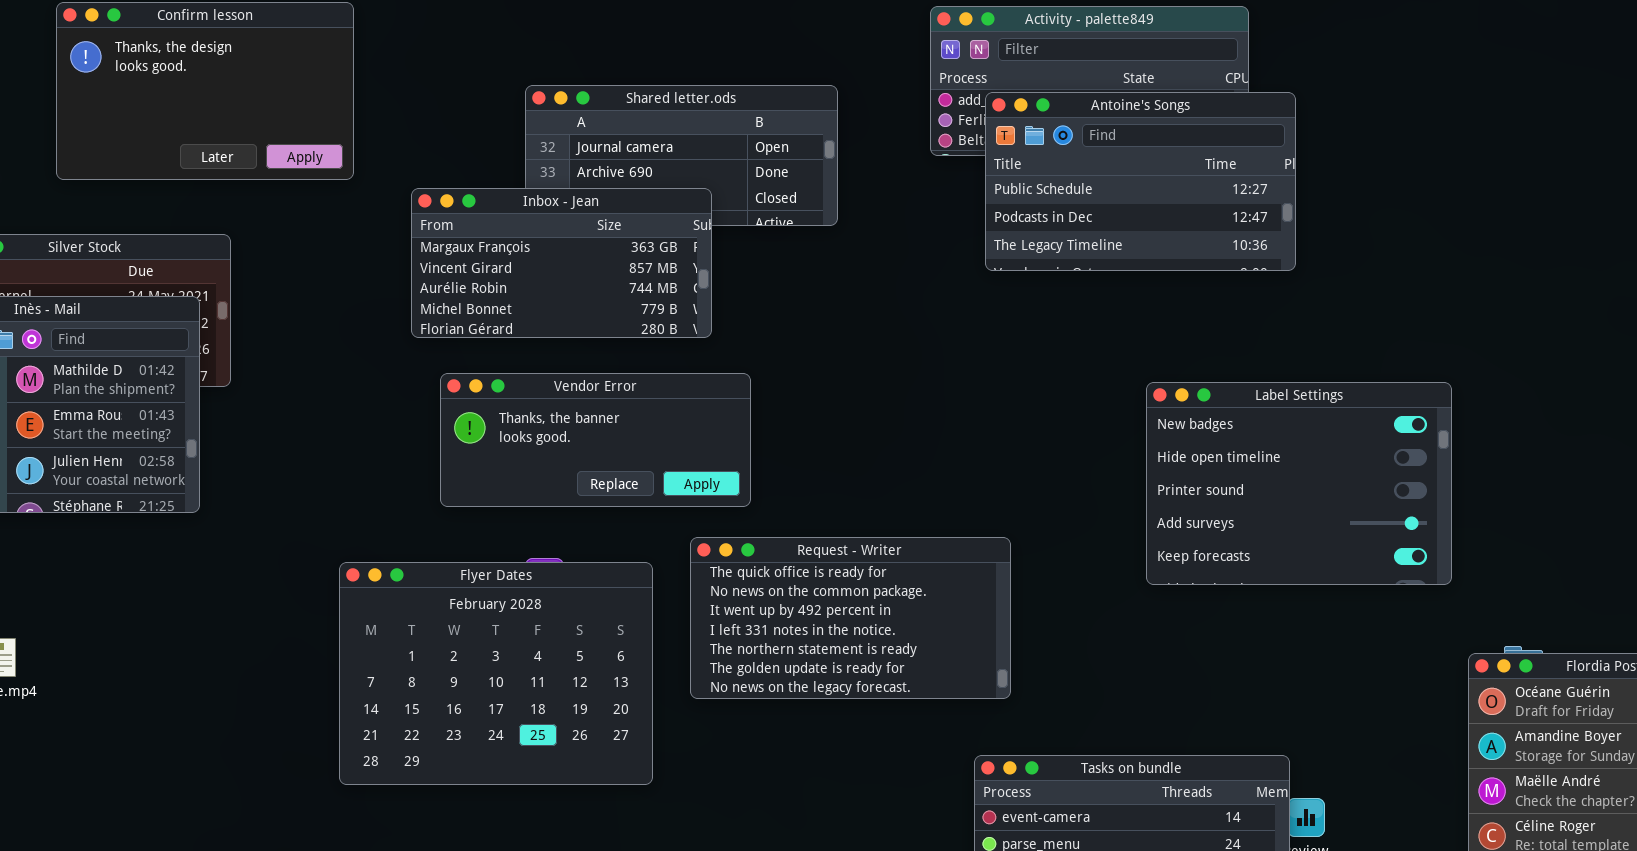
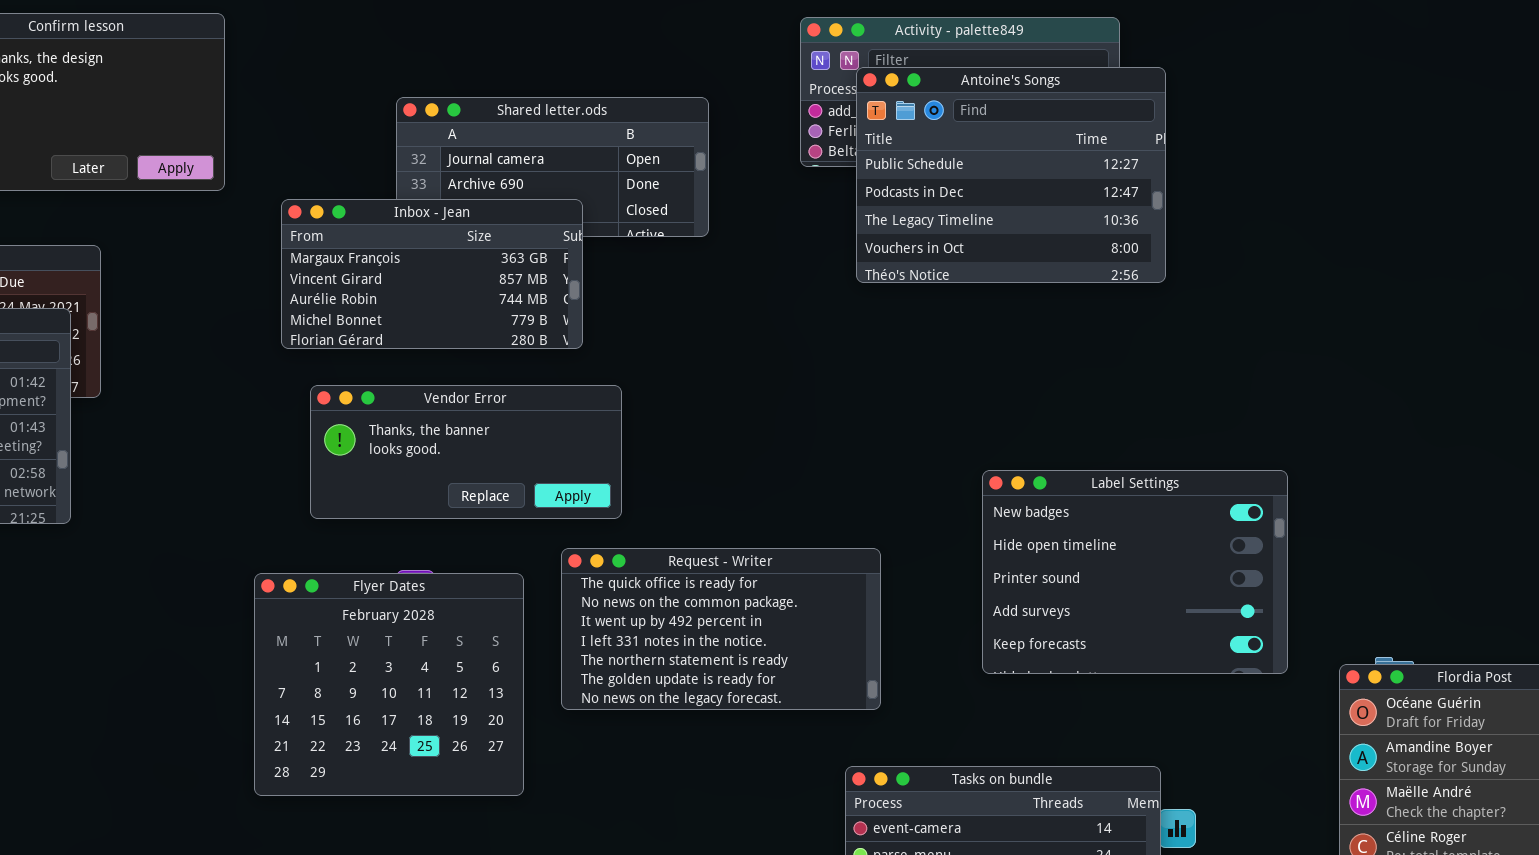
Antoine's Songs: [985,92,1296,271] -> [856,67,1166,283], resized
Label Settings: [1146,382,1452,585] -> [982,470,1288,674], moved
Flyer Dates: [339,562,653,785] -> [254,573,524,796], resized

